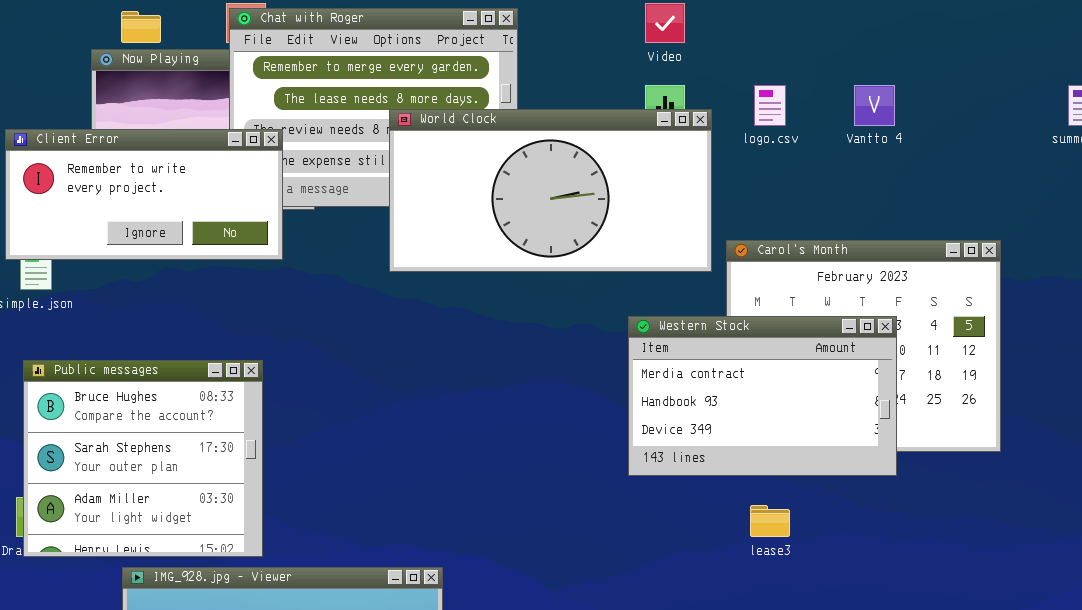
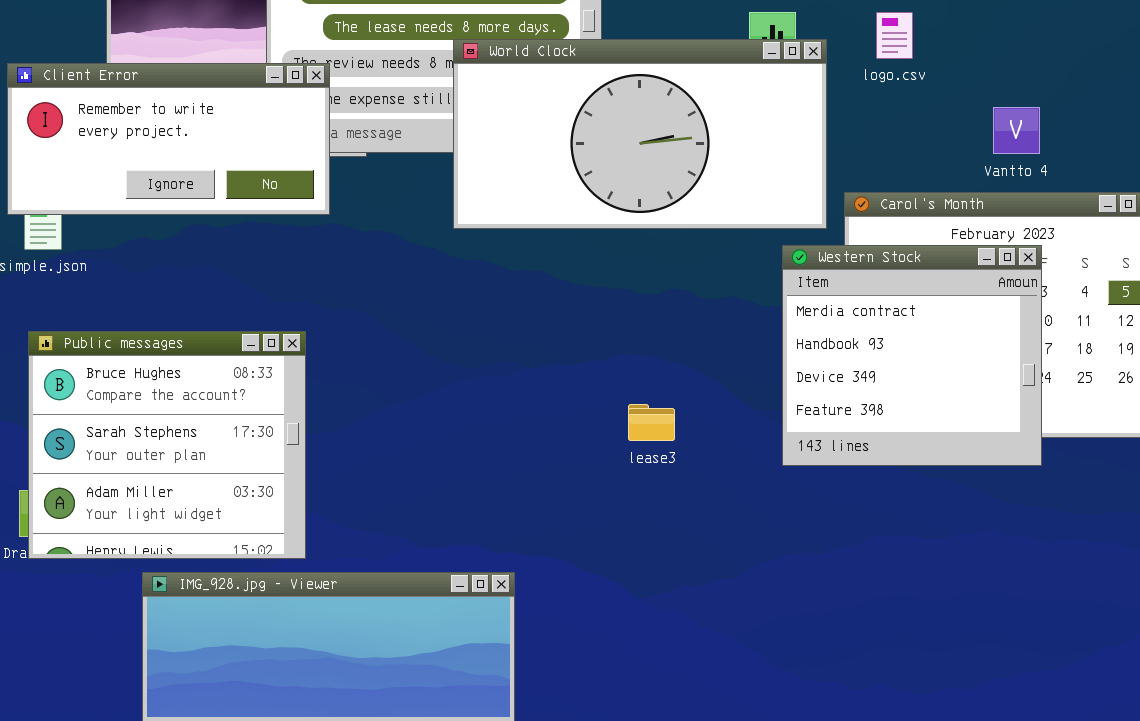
Vantto 4: [854,85,895,126] -> [993,107,1040,154], moved
Western Stock: [628,316,897,476] -> [782,245,1042,466], resized
lease3: [750,505,790,537] -> [628,404,675,441], moved

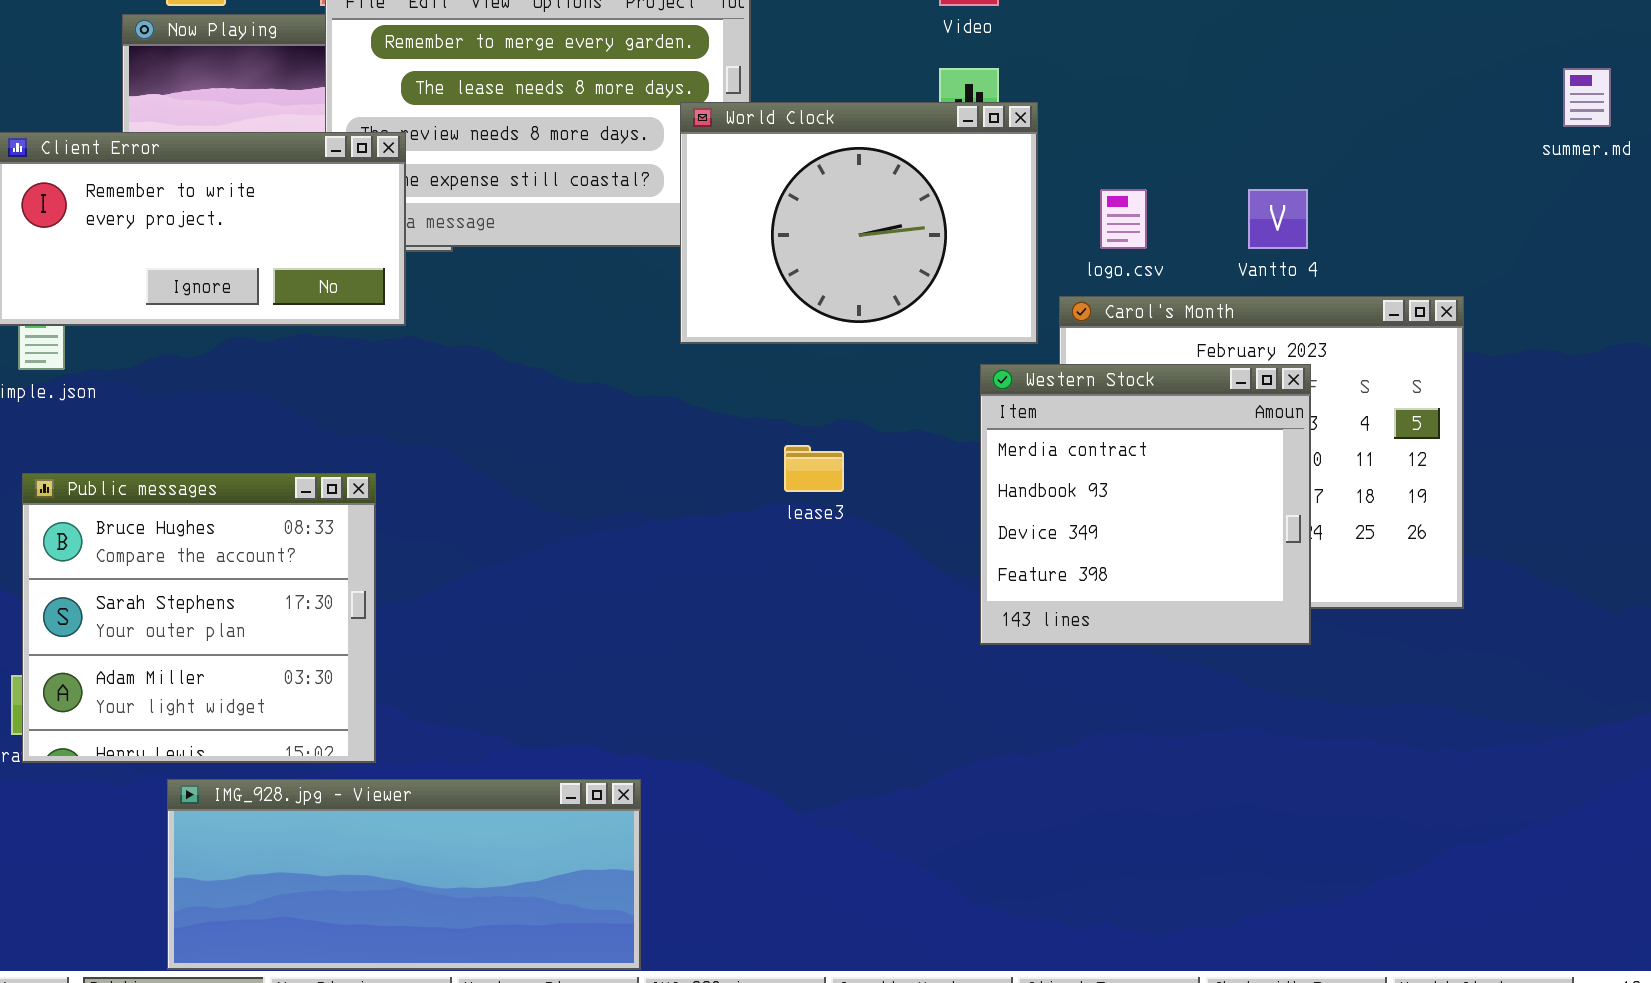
logo.csv: [876,12,913,59] -> [1100,189,1147,249], moved
World Clock: [453,39,827,229] -> [680,102,1038,344], resized
lease3: [628,404,675,441] -> [784,445,844,492], moved

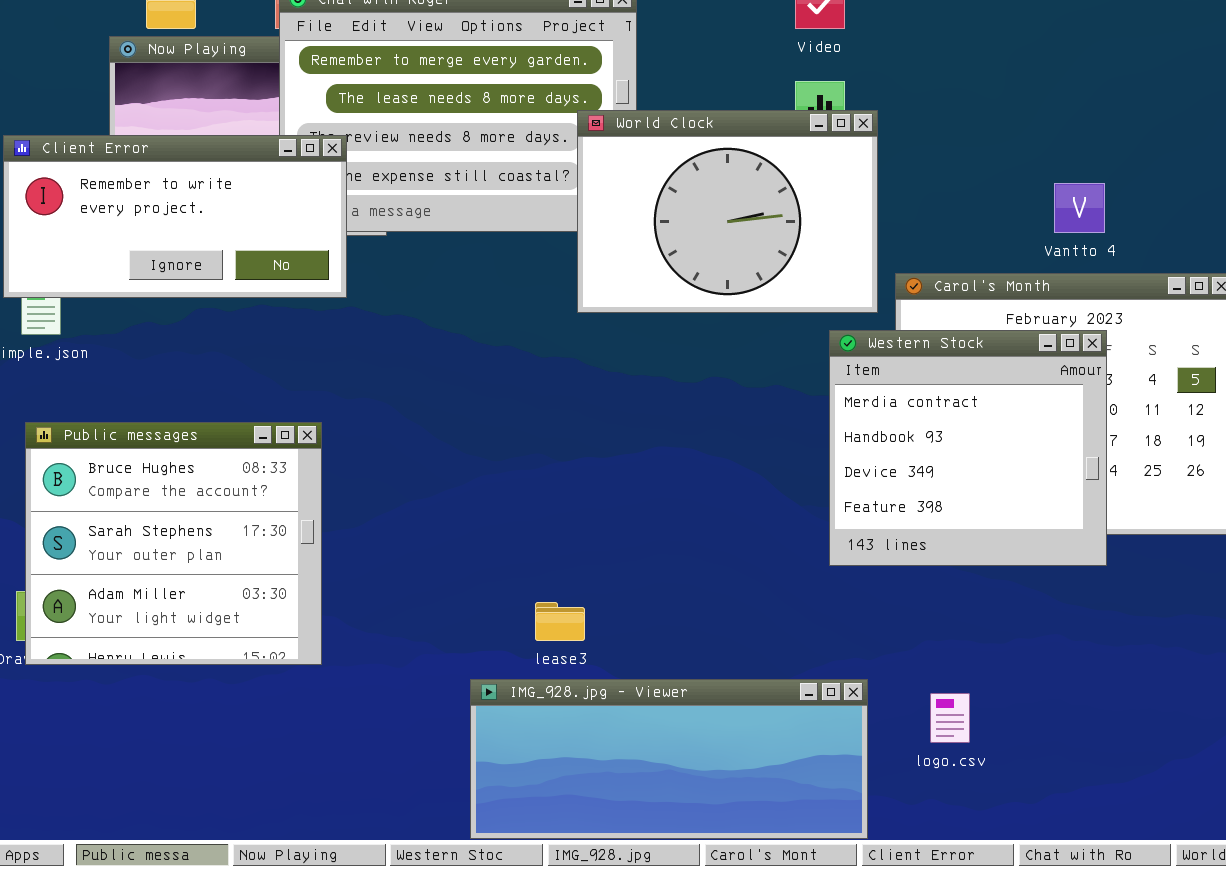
logo.csv: [1100,189,1147,249] -> [930,693,970,743], moved
lease3: [784,445,844,492] -> [535,602,585,641], moved
IMG_928.jpg - Viewer: [167,779,641,970] -> [470,679,868,839], moved

